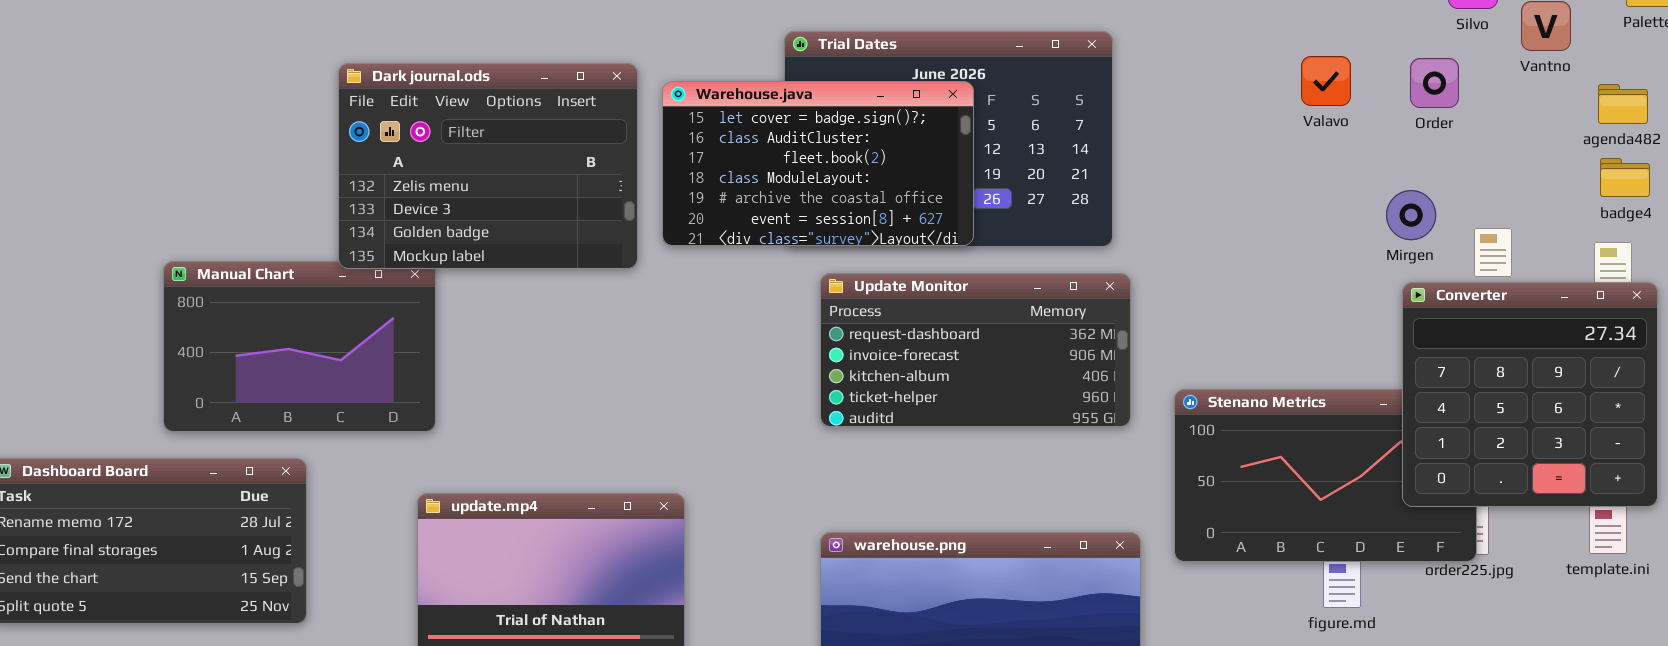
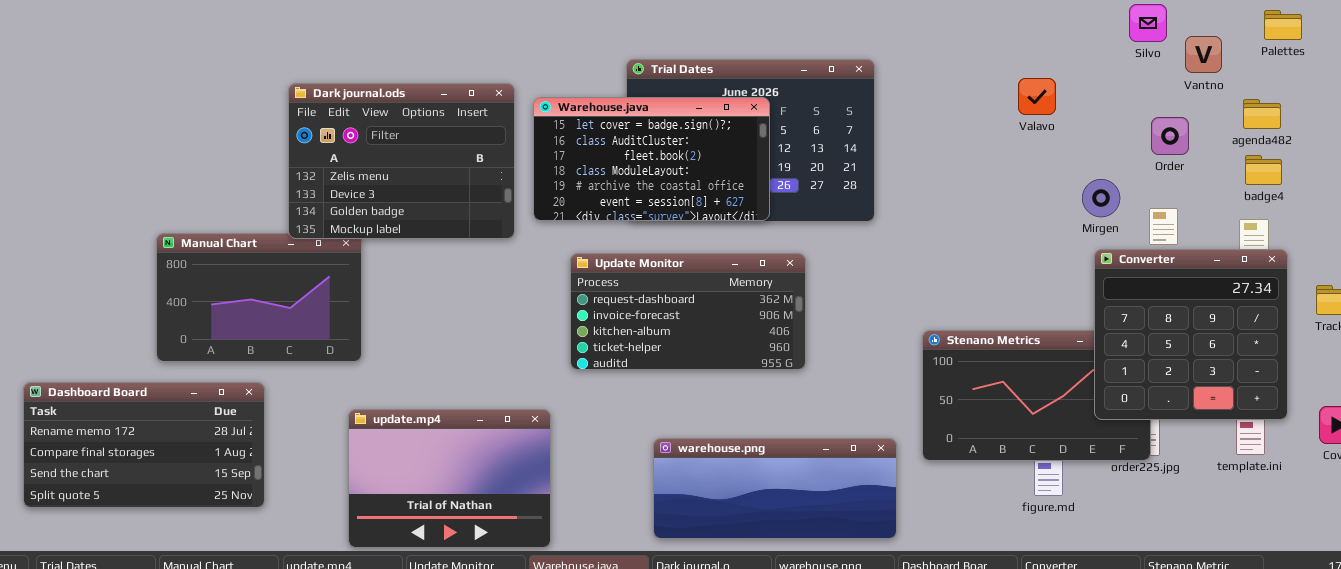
Order: [1410,58,1459,108] -> [1151,117,1189,155], moved
Update Monitor: [820,273,1131,427] -> [570,253,806,370], moved

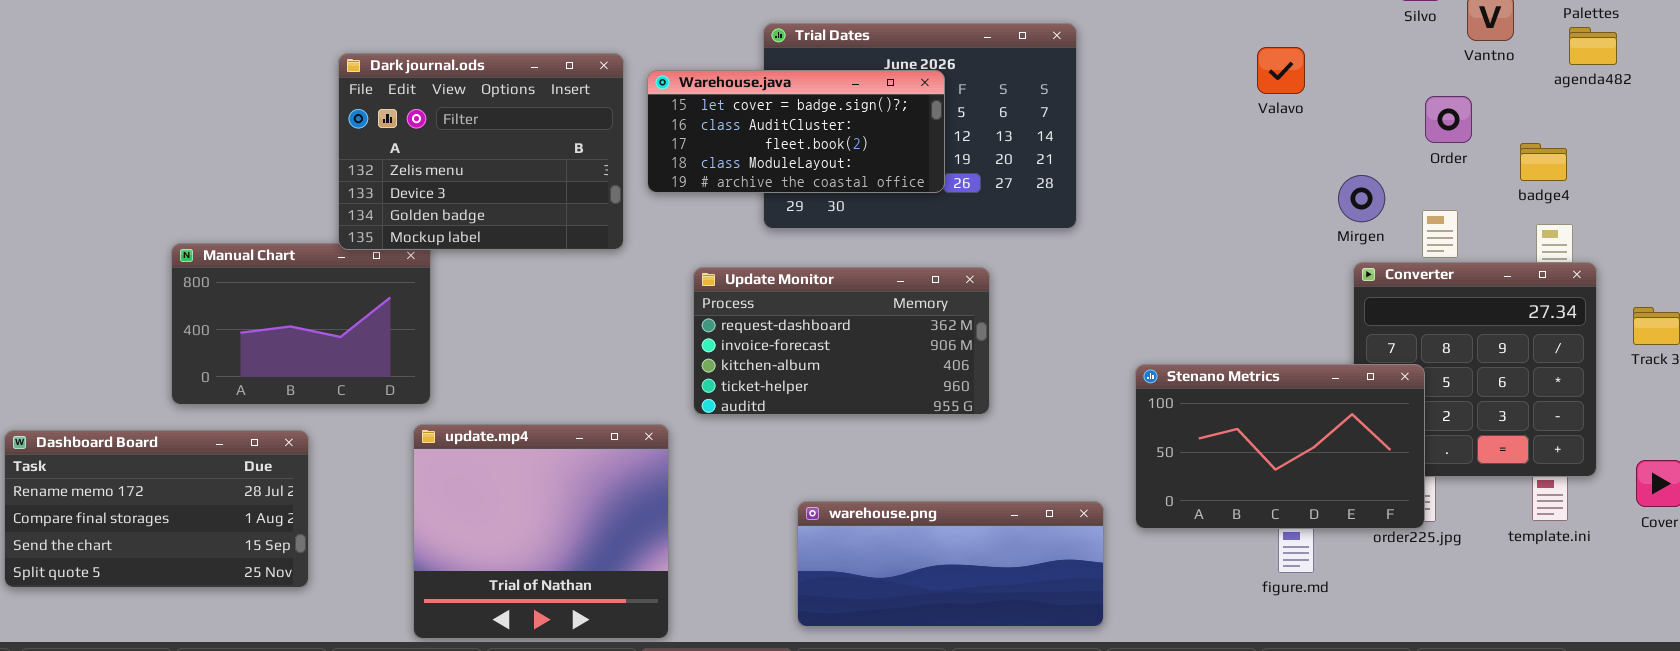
Warehouse.java: [533,97,770,221] -> [647,70,945,193], resized
agenda482: [1243,99,1281,129] -> [1569,27,1617,65], moved
badge4: [1245,155,1282,185] -> [1520,143,1567,181], moved
Stenano Metrics: [922,330,1151,461] -> [1135,364,1425,529], raised
update.mp4: [348,409,551,548] -> [413,424,669,639], resized

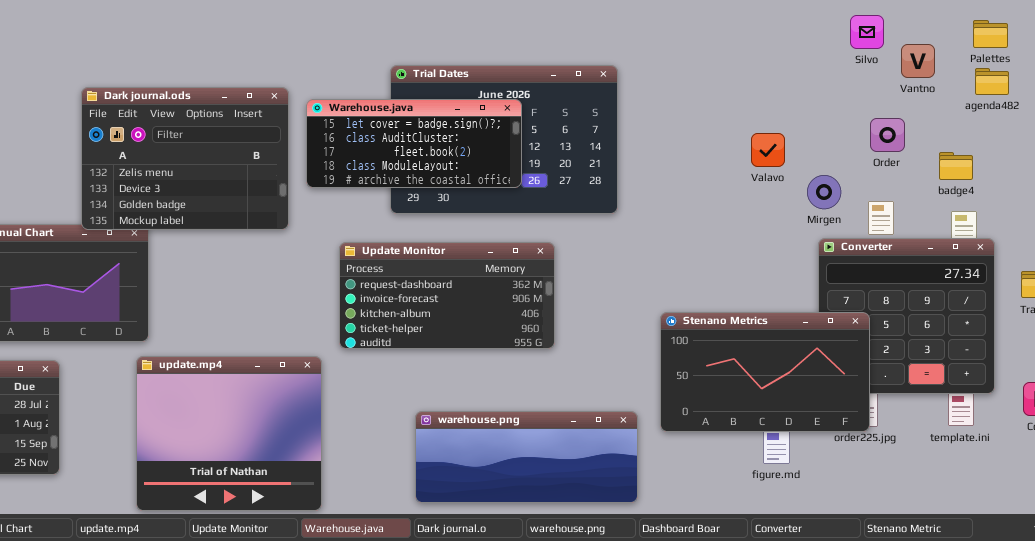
Valavo: [1257,47,1305,94] -> [751,133,785,167], moved

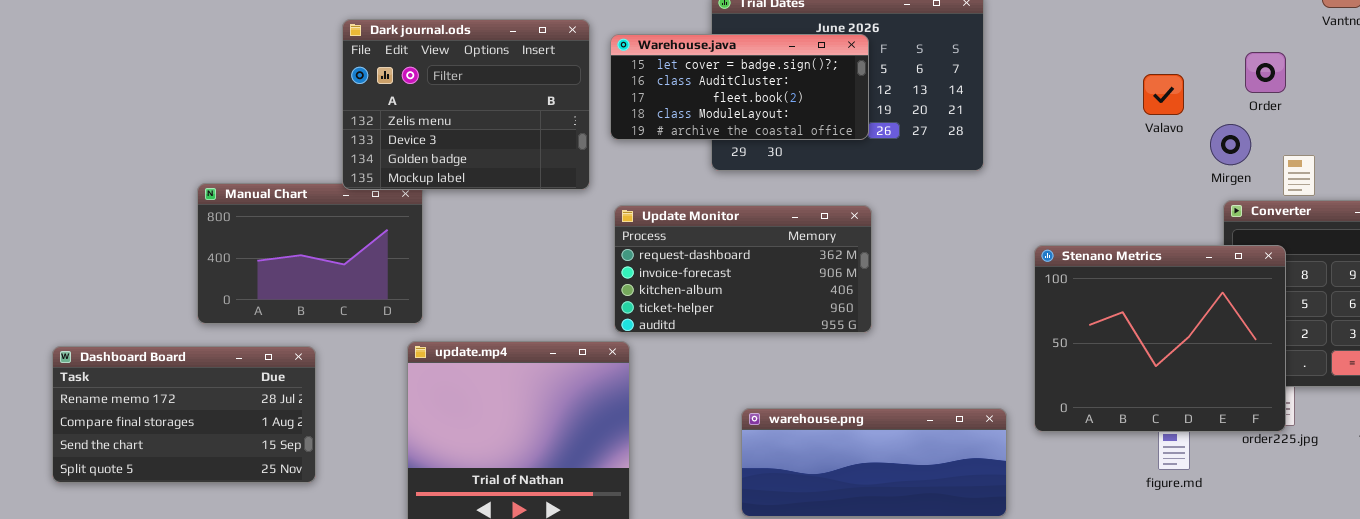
Order: [870,118,905,152] -> [1245,52,1286,93], moved
Update Monitor: [339,242,555,349] -> [614,205,872,333], moved
Stenano Metrics: [660,312,870,432] -> [1034,245,1286,432], resized

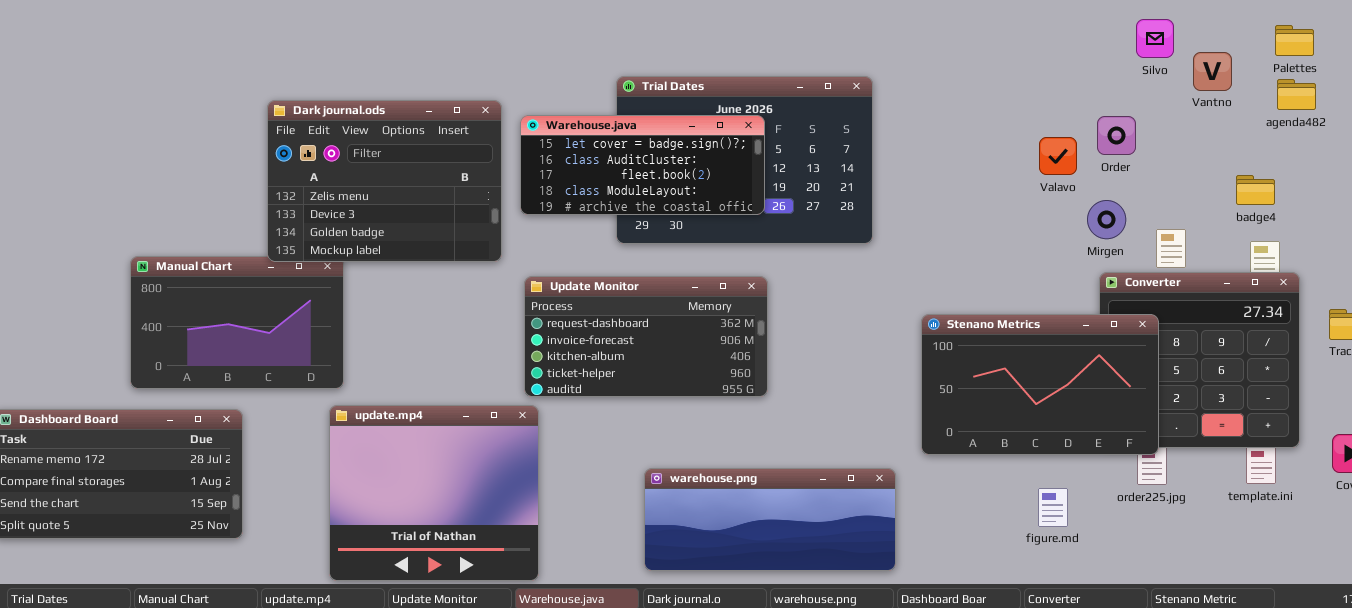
Order: [1245,52,1286,93] -> [1097,116,1136,155], moved
Valavo: [1143,74,1184,115] -> [1039,137,1077,175], moved
Stenano Metrics: [1034,245,1286,432] -> [921,314,1159,455], resized

